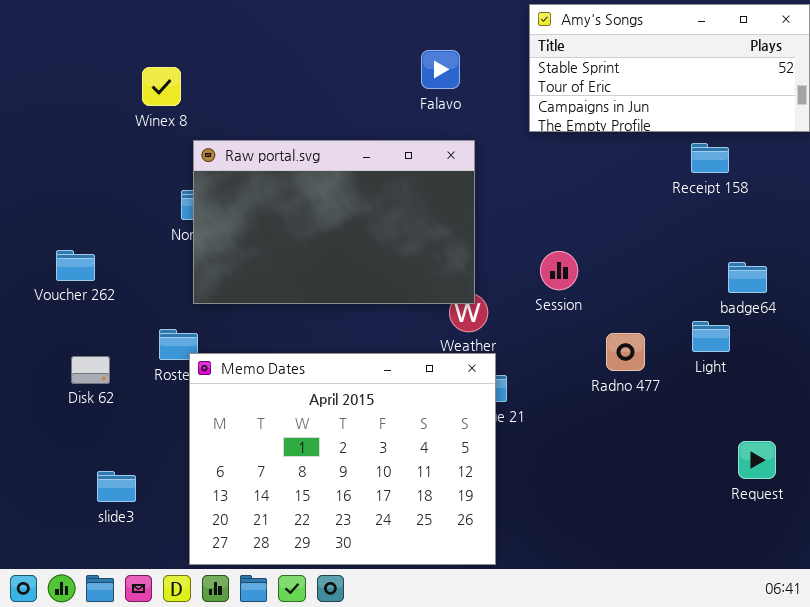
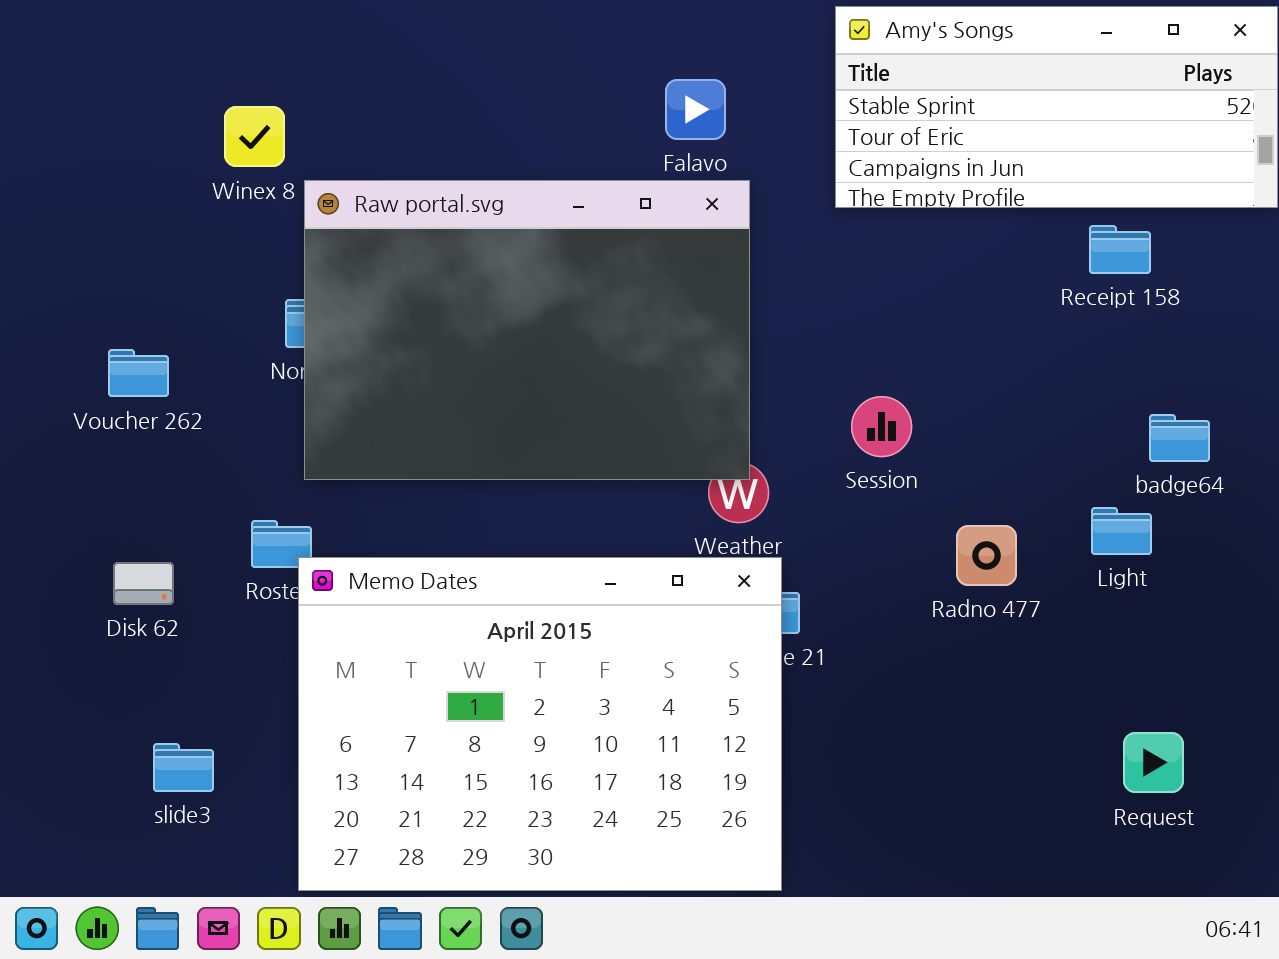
Raw portal.svg: [193,140,475,304] -> [304,180,750,480], resized
Voucher 262: [56,250,95,281] -> [108,349,169,397], moved
Request: [738,441,776,479] -> [1123,732,1184,793], moved

